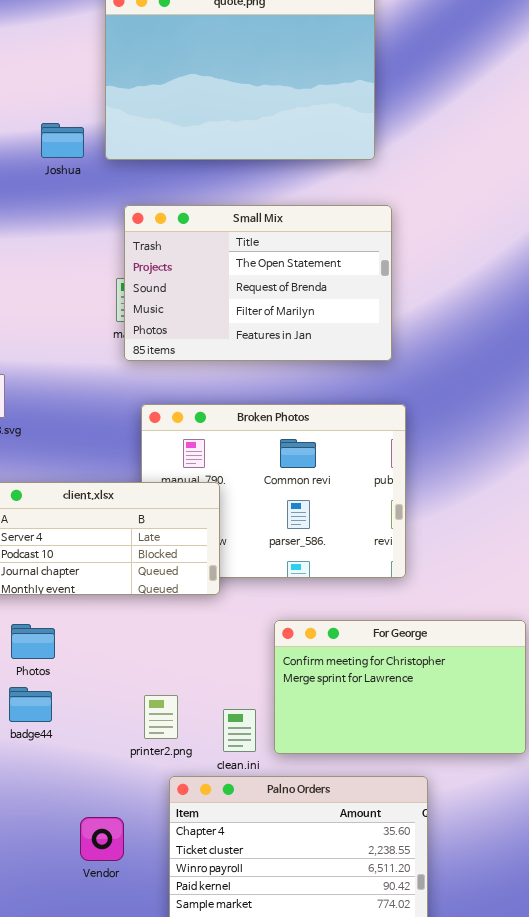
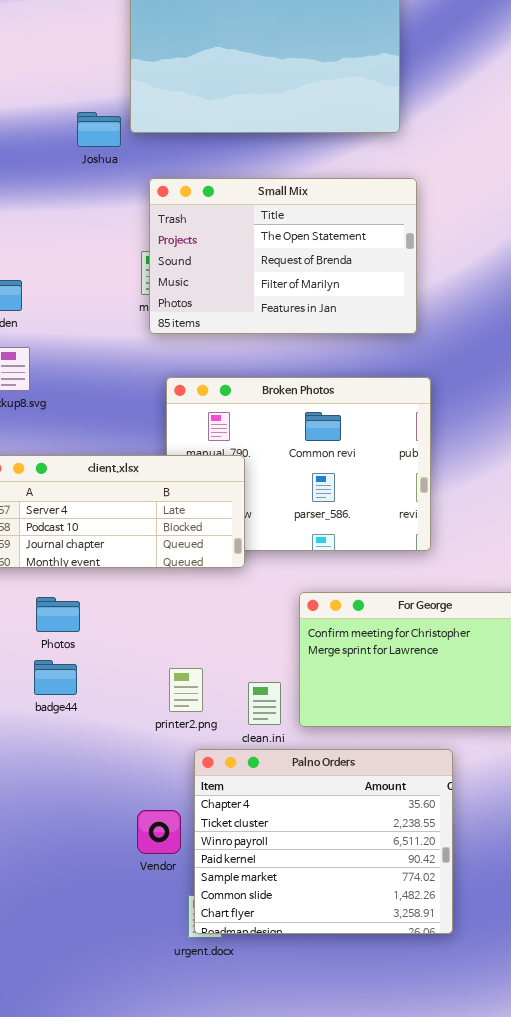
Joshua: [41,123,84,158] -> [77,112,121,147], moved
Vendor: [80,817,124,861] -> [137,810,181,854], moved

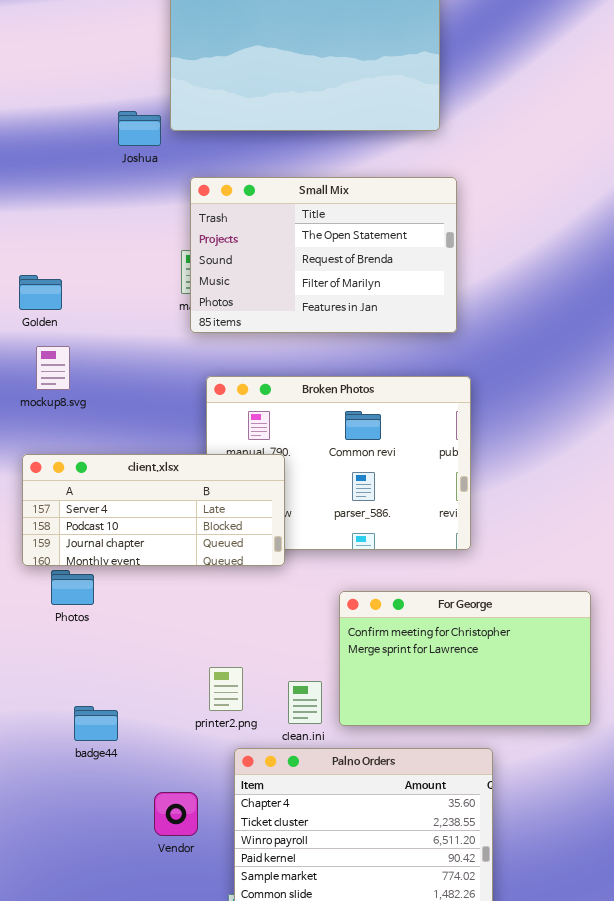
Photos: [36,597,80,632] -> [51,570,94,605], moved
badge44: [34,660,77,695] -> [74,706,118,741], moved
Vendor: [137,810,181,854] -> [154,792,198,836], moved

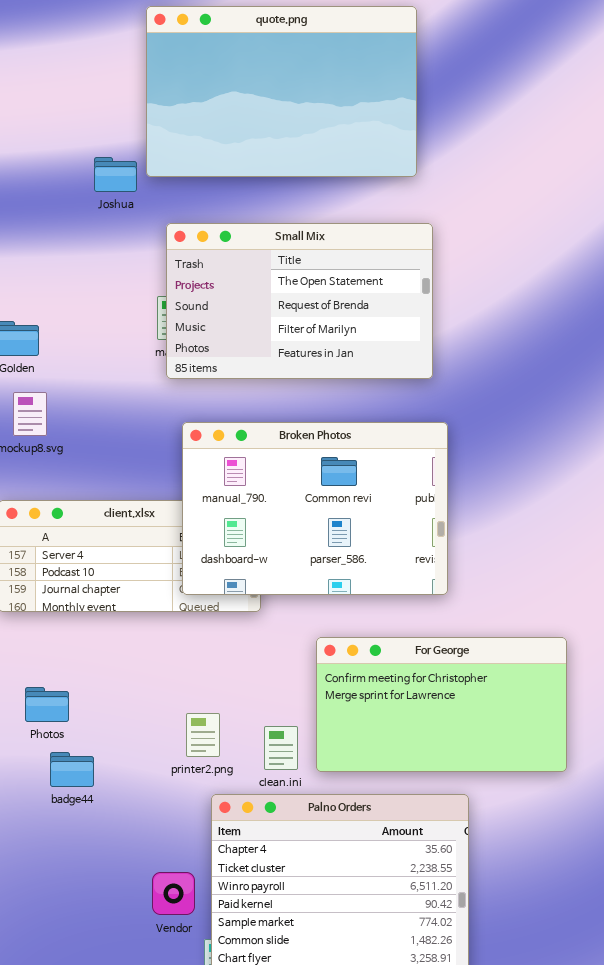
Broken Photos: [206,376,471,550] -> [182,422,448,595], raised
Photos: [51,570,94,605] -> [25,687,69,722], moved
Vendor: [154,792,198,836] -> [152,872,195,915], moved

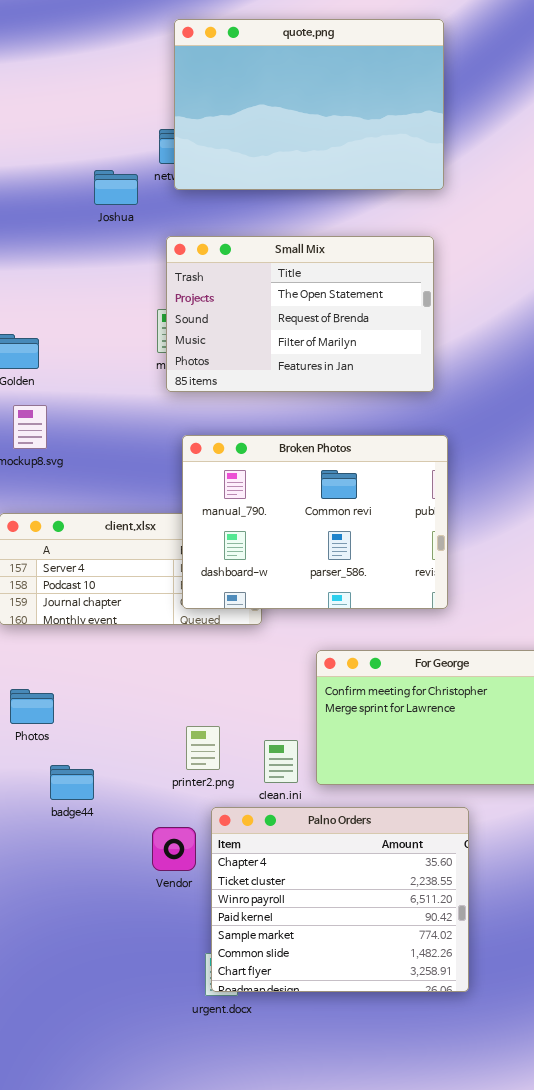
quote.png: [146,6,417,177] -> [174,19,444,190], moved
Photos: [25,687,69,722] -> [10,689,54,724], moved
Vendor: [152,872,195,915] -> [152,827,196,871], moved

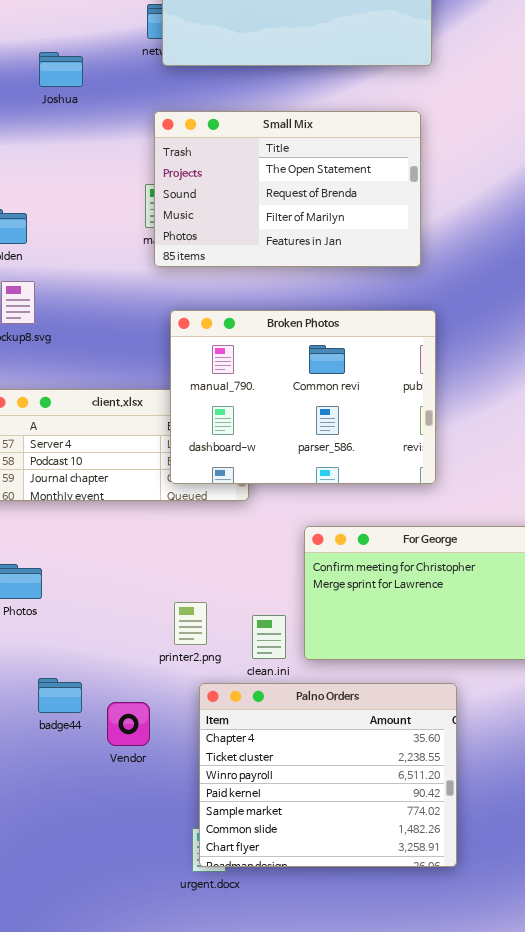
Joshua: [94,170,138,205] -> [39,52,83,87], moved
badge44: [50,765,94,800] -> [38,678,82,713], moved
Vendor: [152,827,196,871] -> [107,702,150,746], moved

